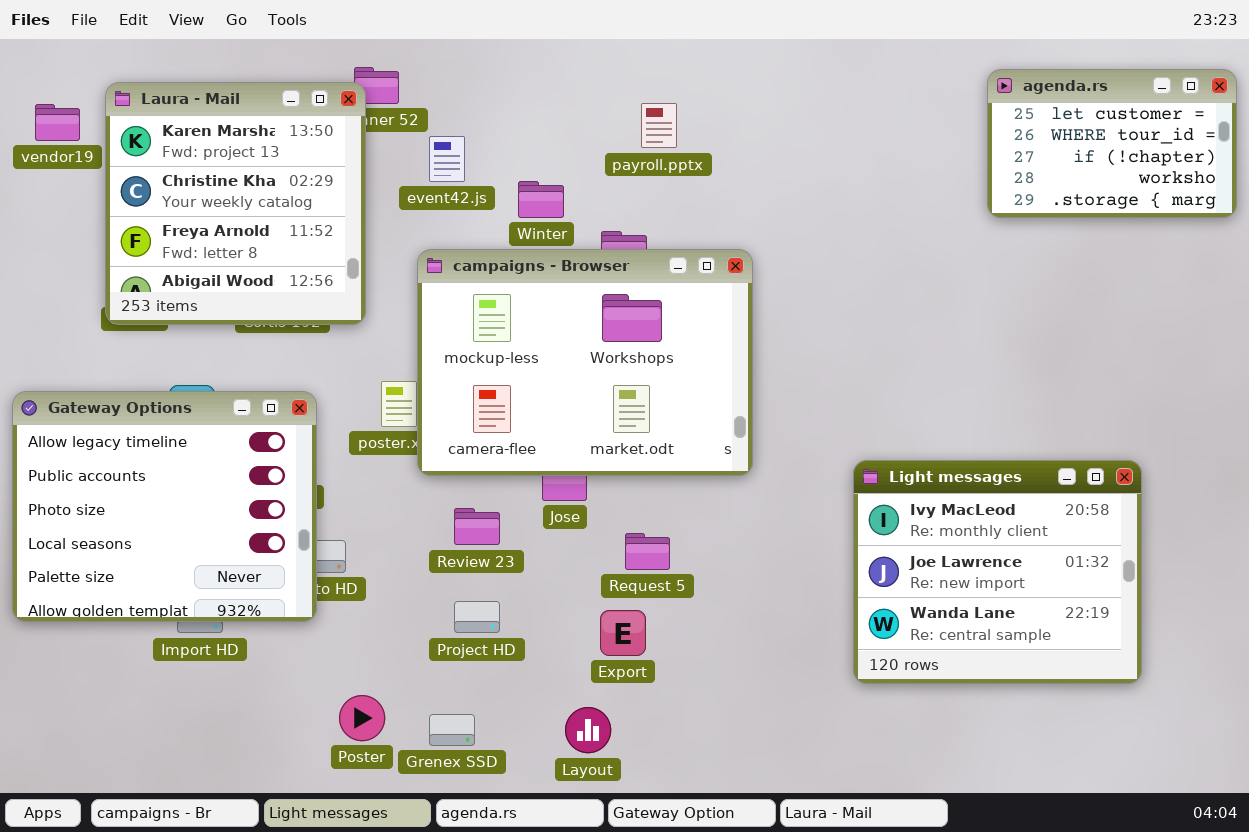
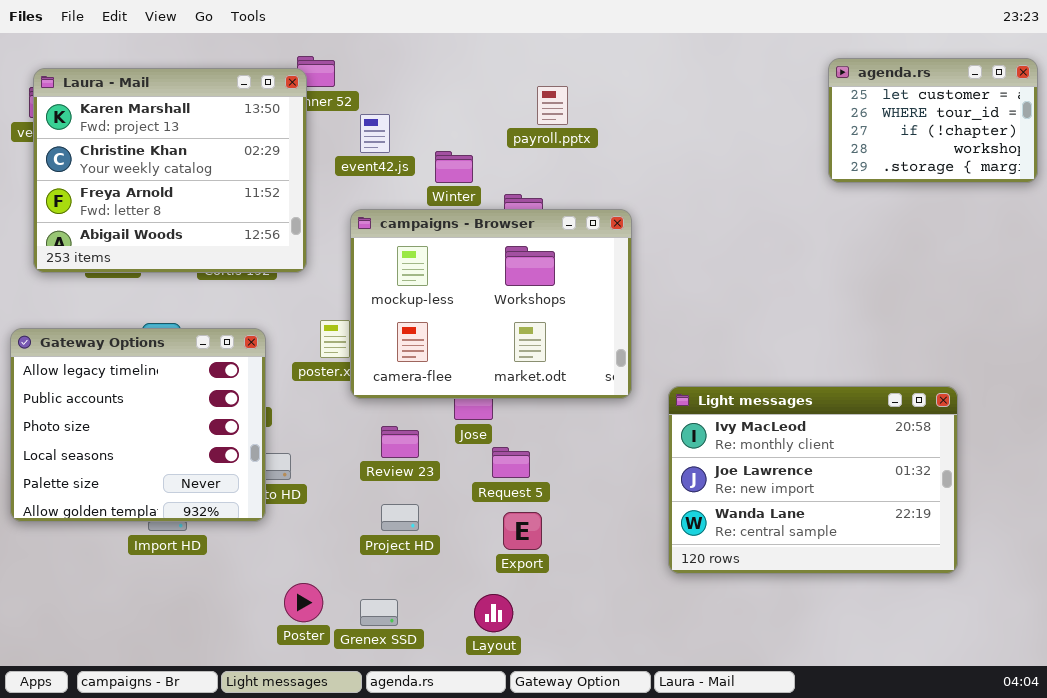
Laura - Mail: [105,82,366,325] -> [33,68,307,273], resized
Light messages: [853,460,1142,684] -> [668,386,958,574], resized
Request 5: [625,533,670,570] -> [492,447,530,478], moved

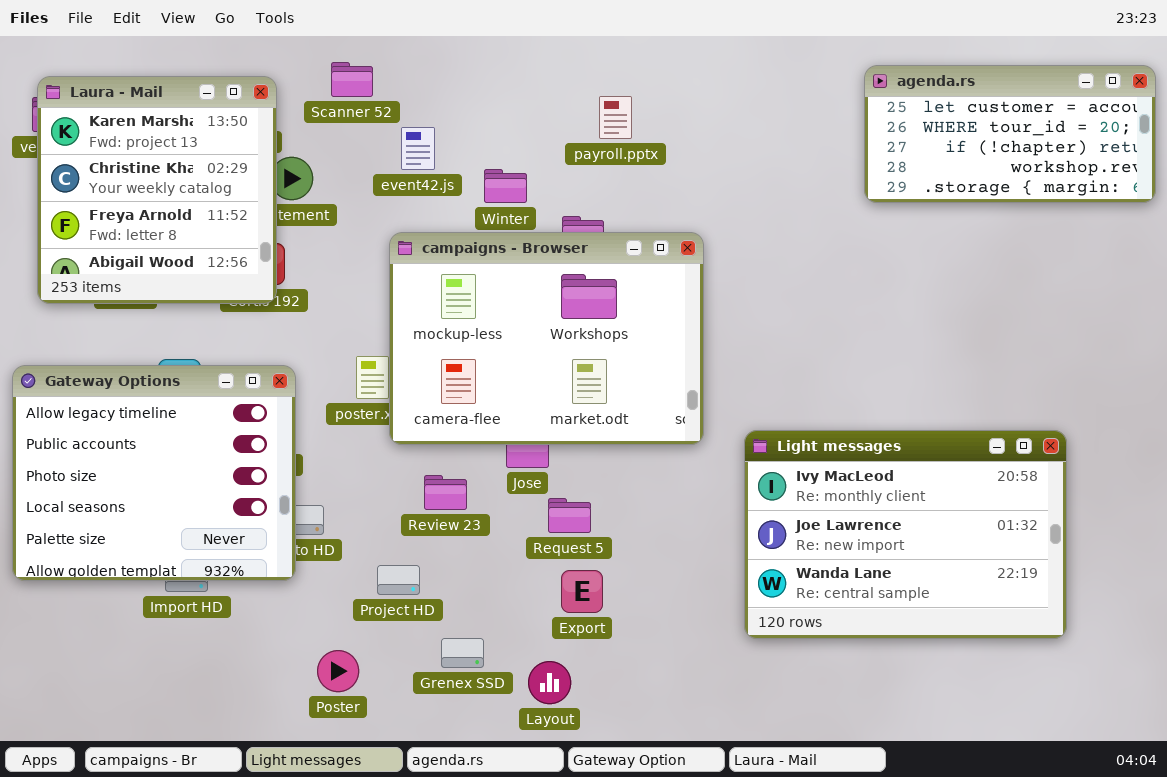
agenda.rs: [828,58,1038,183] -> [864,65,1156,203], resized
Laura - Mail: [33,68,307,273] -> [37,76,277,304], resized
Project HD: [381,504,419,531] -> [377,565,420,595], moved
Grenex SSD: [360,599,398,626] -> [441,638,484,668], moved

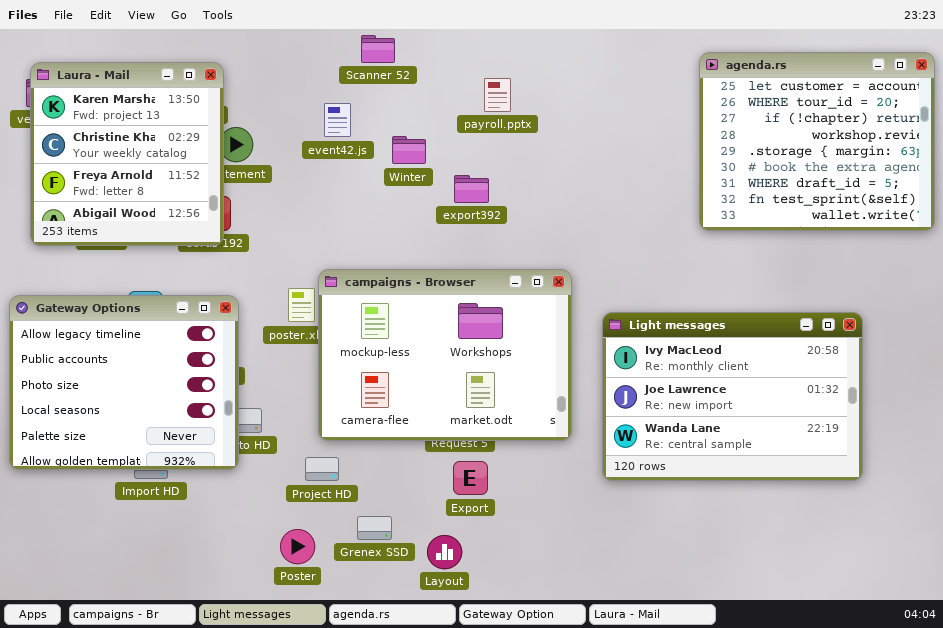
Scanner 52: [331,62,373,97] -> [361,35,395,63], moved
agenda.rs: [864,65,1156,203] -> [699,52,935,231], resized
campaigns - Browser: [389,232,704,445] -> [318,269,572,441], moved
Light messages: [744,430,1067,639] -> [602,312,863,481], moved
Poster: [317,650,359,692] -> [280,529,315,564], moved

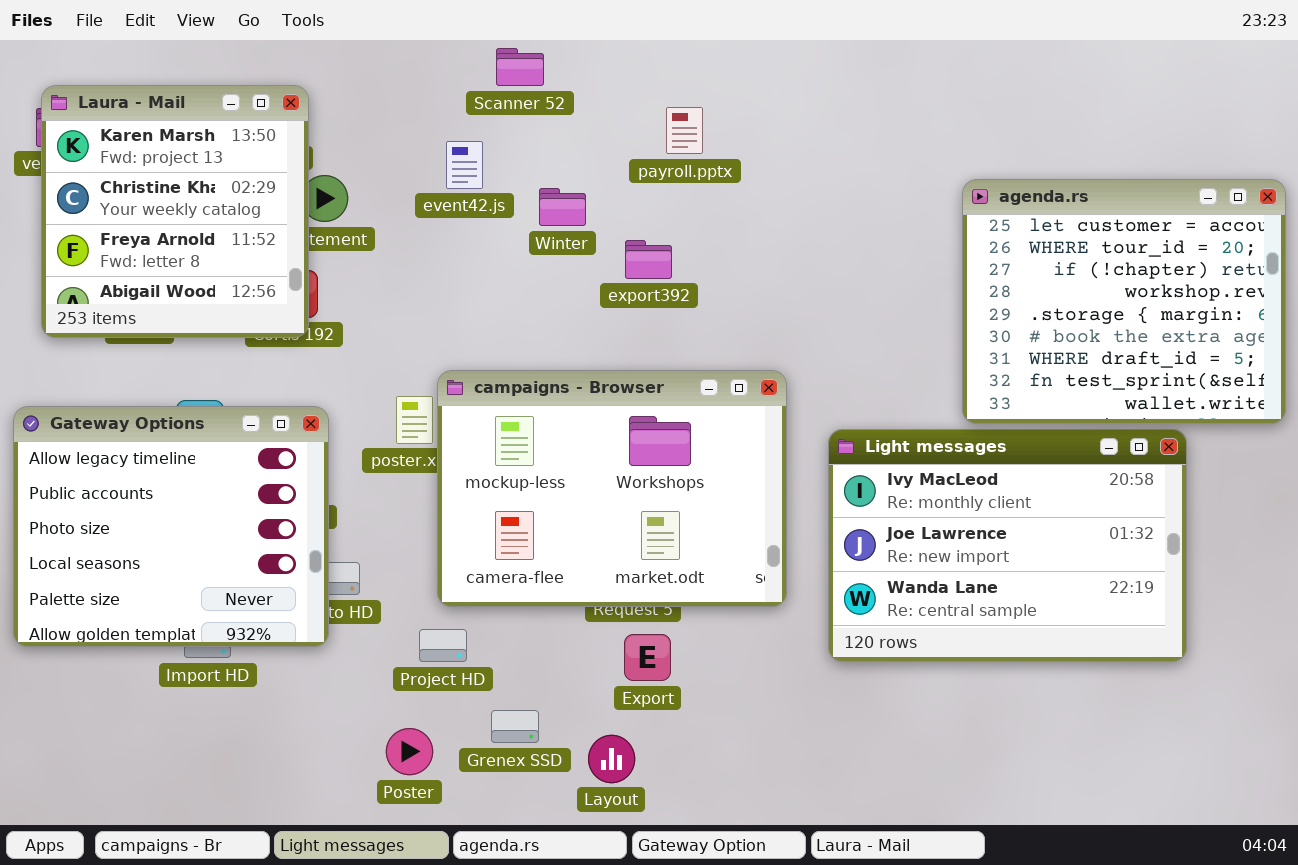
agenda.rs: [699,52,935,231] -> [962,179,1286,424], moved

